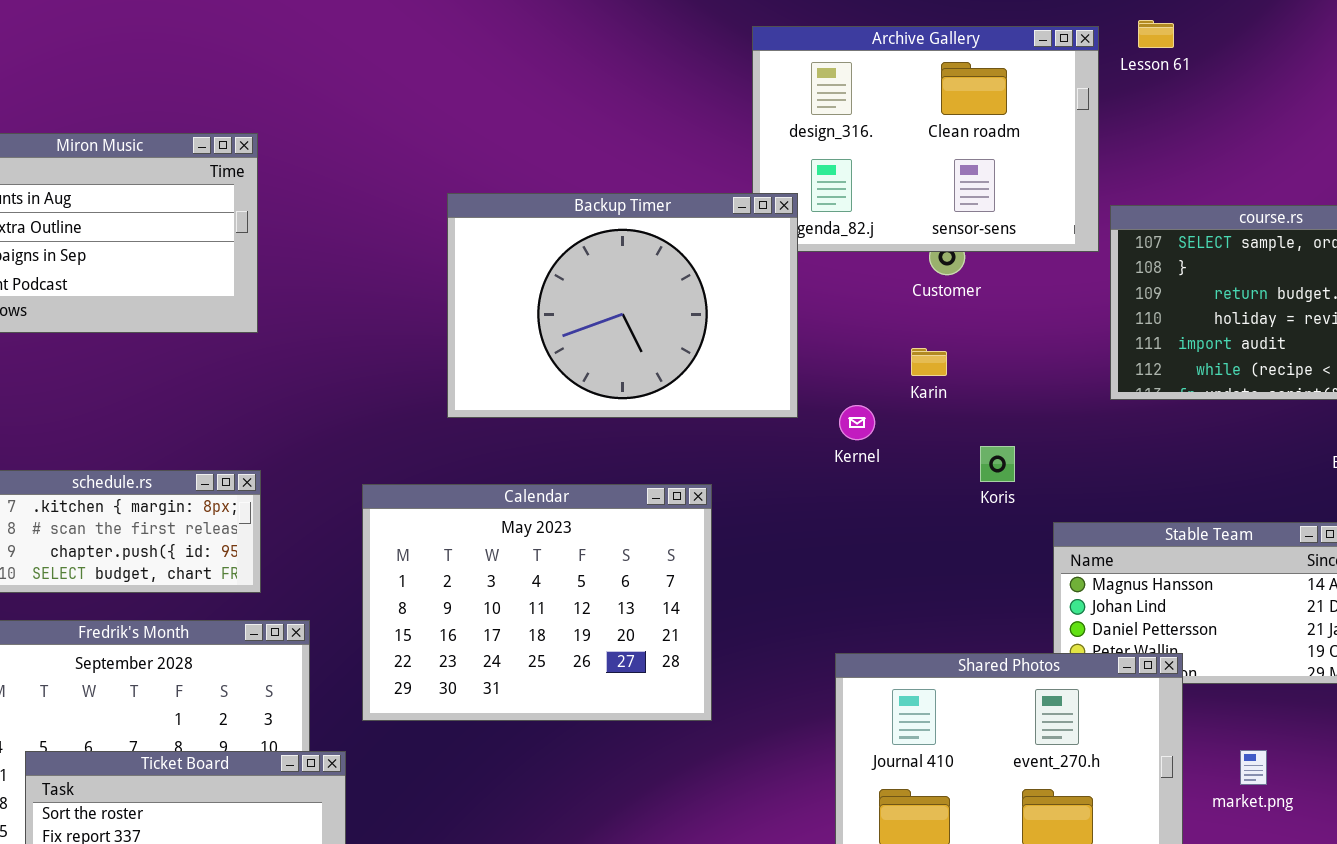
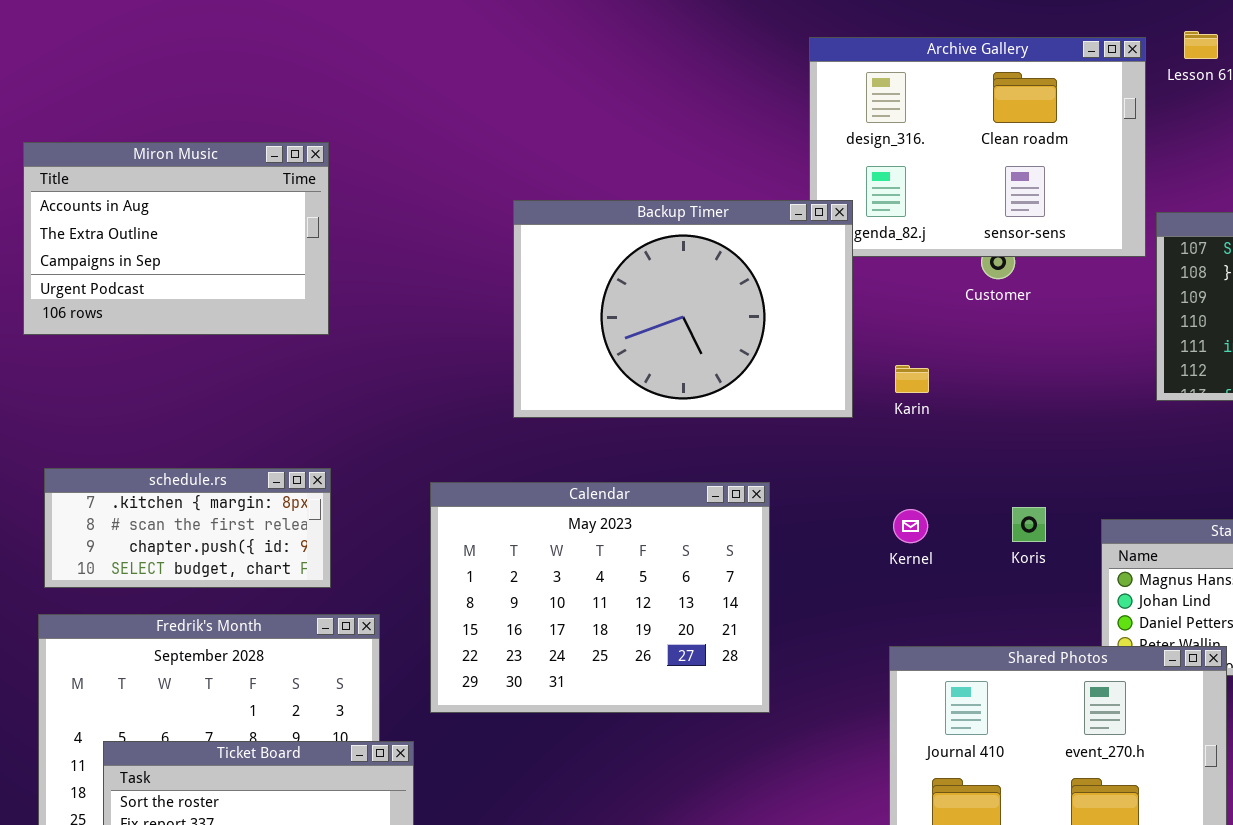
Karin: [911,348,947,376] -> [895,365,929,393], moved
Kernel: [839,405,875,440] -> [893,509,928,543], moved
Koris: [980,446,1015,482] -> [1012,507,1046,542], moved

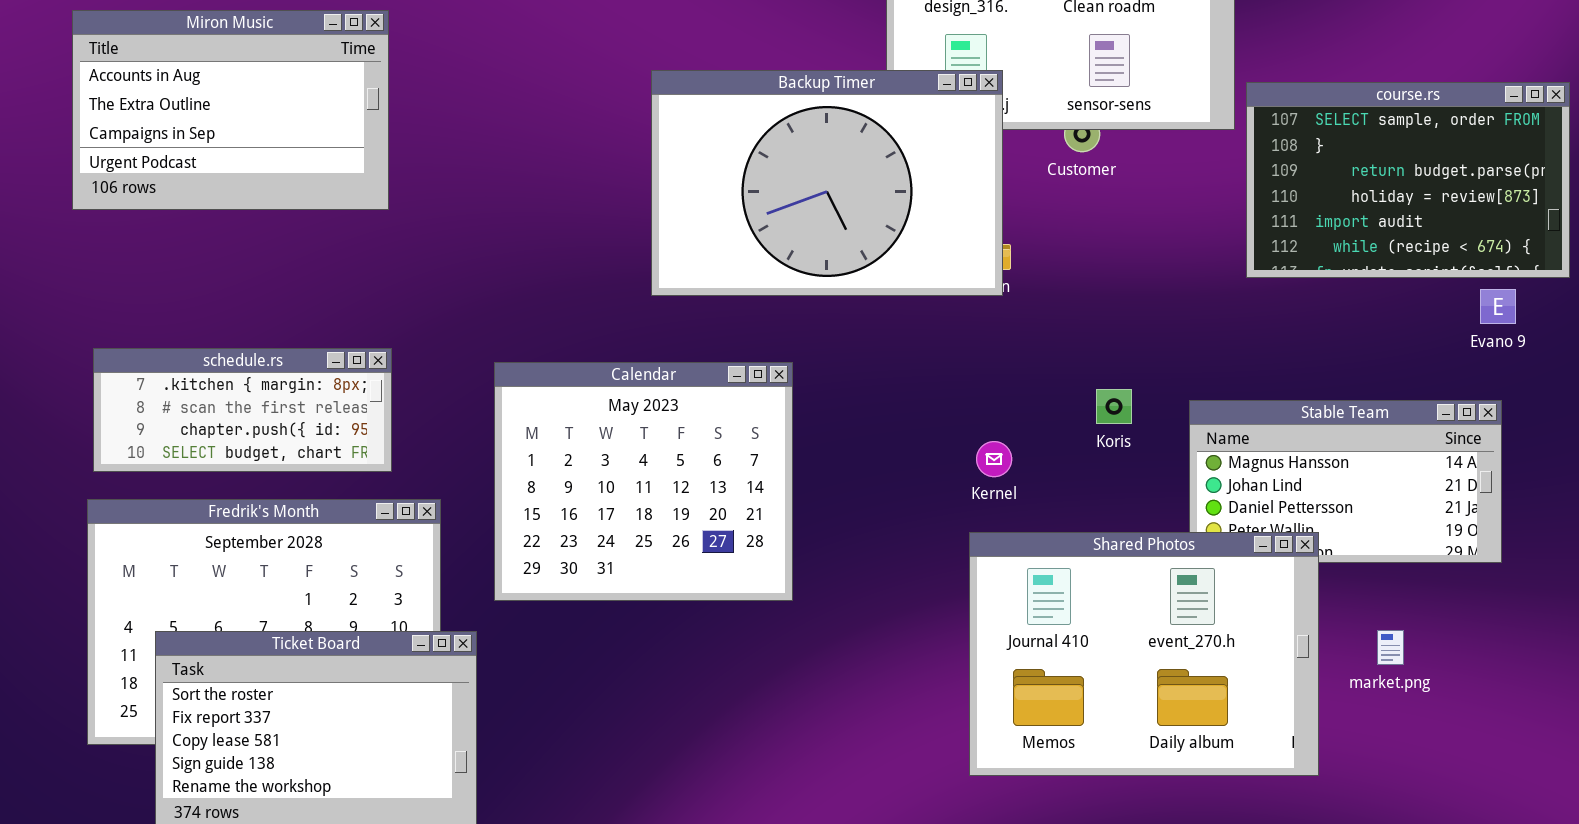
Backup Timer: [513,200,853,418] -> [651,70,1003,296], moved
Calendar: [430,482,770,713] -> [494,362,793,601], resized
Kernel: [893,509,928,543] -> [976,441,1012,477], moved

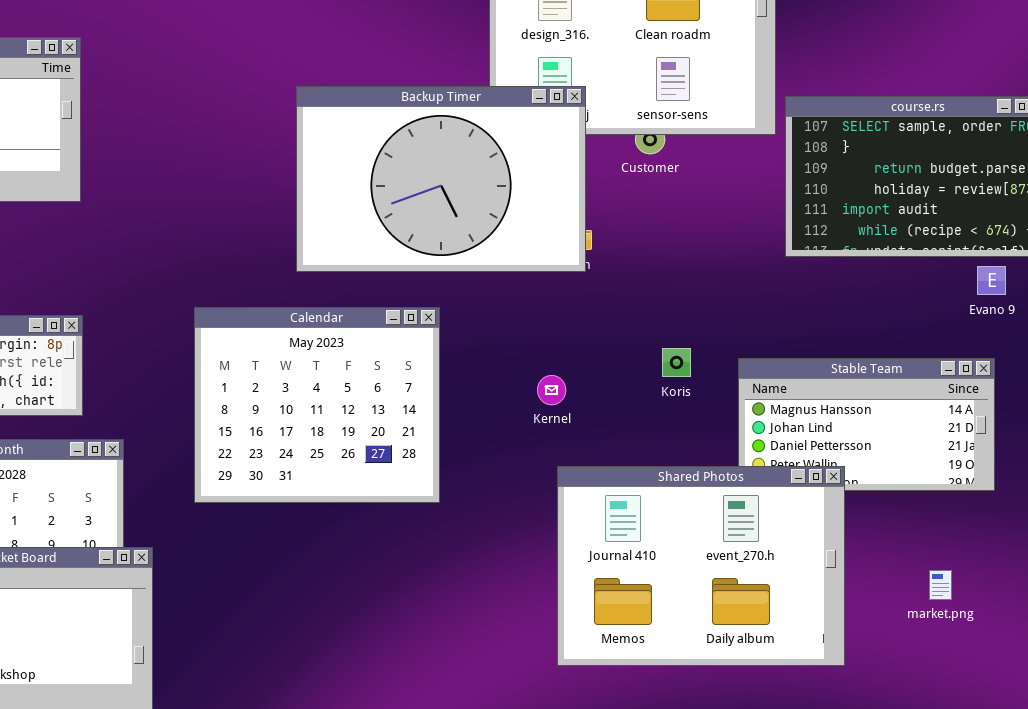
Calendar: [494,362,793,601] -> [194,307,440,503], moved
Kernel: [976,441,1012,477] -> [537,375,566,405], moved
market.png: [1377,630,1404,665] -> [929,570,952,600], moved

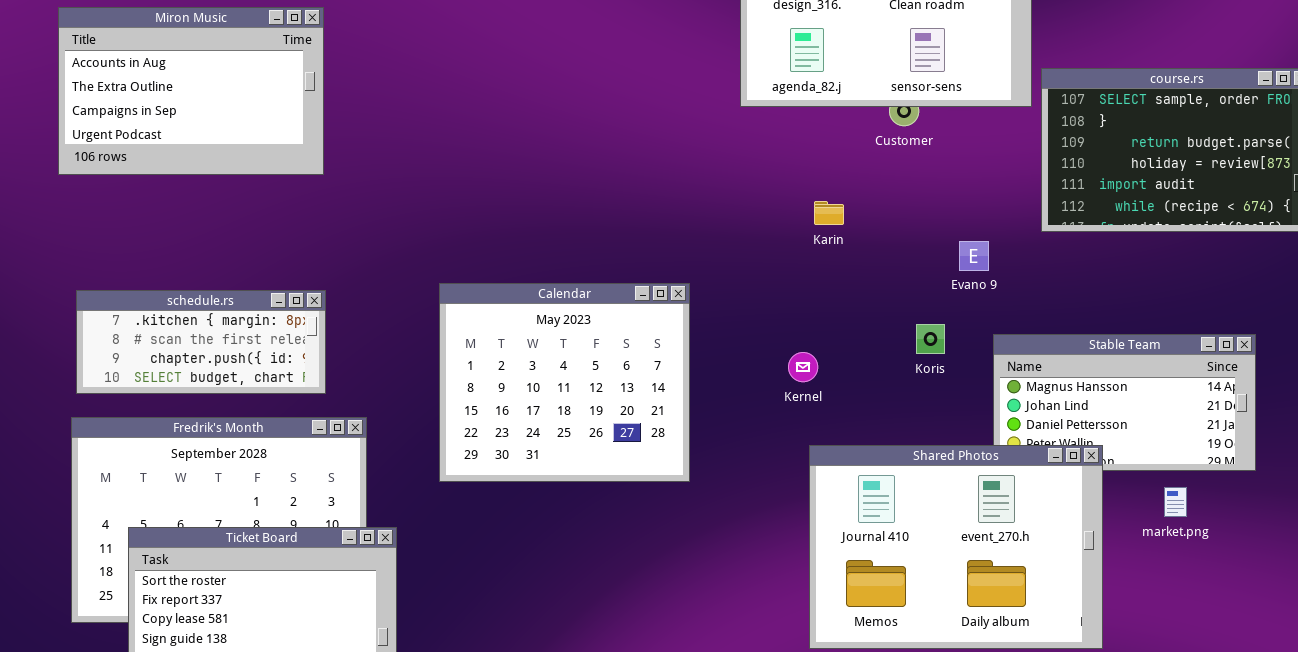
Backup Timer: [296,86,586,272] -> none, closed
Evano 9: [977,266,1006,295] -> [959,241,989,271], moved
market.png: [929,570,952,600] -> [1164,487,1187,517], moved

